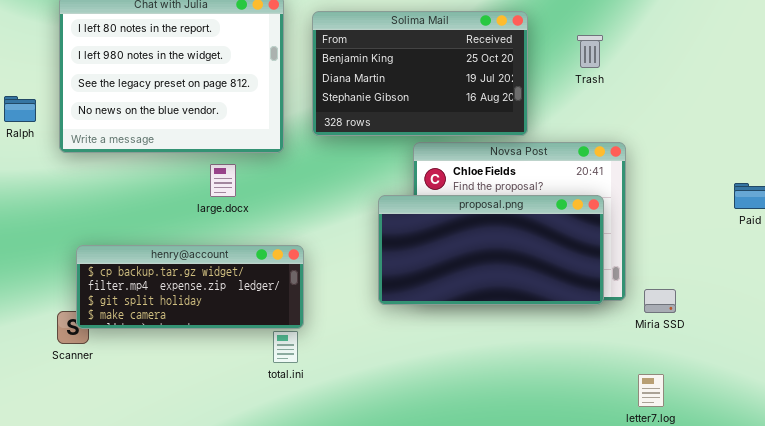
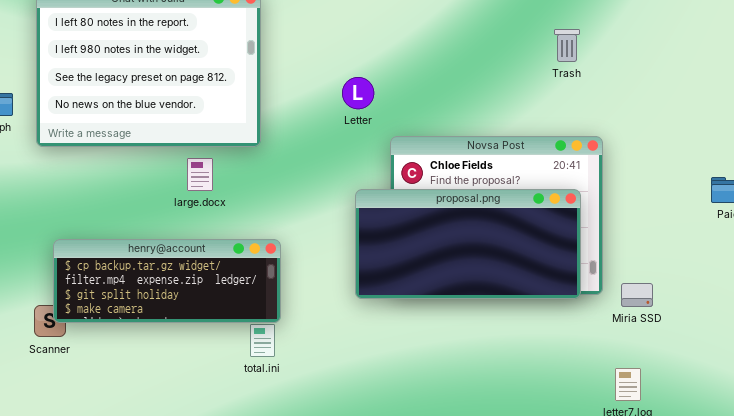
Solima Mail: [312,11,528,136] -> none, closed

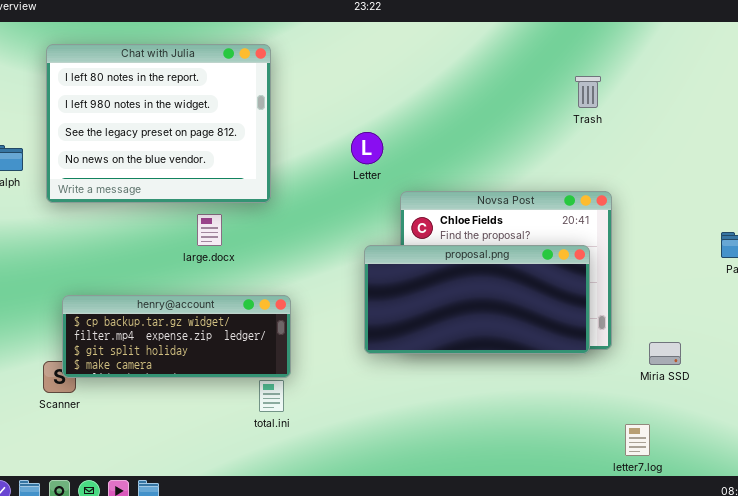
Trash: [554,29,580,62] -> [575,76,601,108], moved
Miria SSD: [621,283,653,307] -> [649,342,681,365], moved

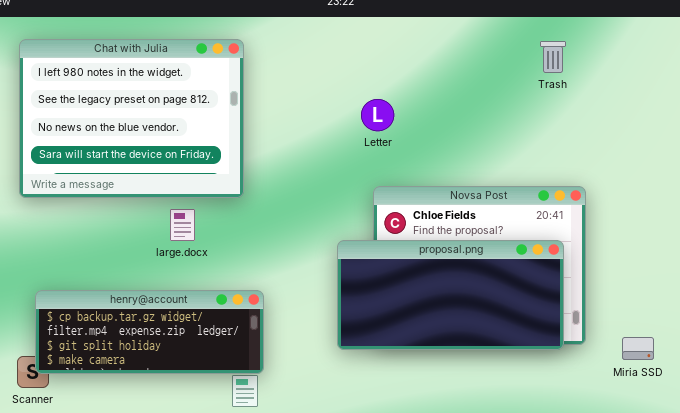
Chat with Julia: [46,44,271,203] -> [19,39,244,198], scrolled down 1 row
Trash: [575,76,601,108] -> [540,41,566,73], moved
Letter: [351,132,383,164] -> [361,99,394,131], moved

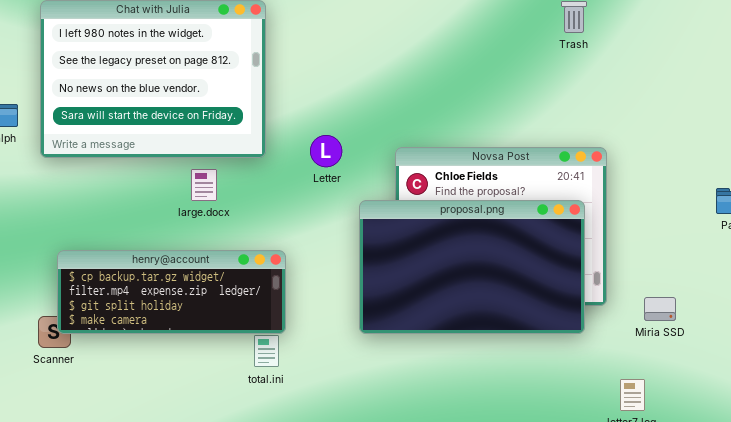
Letter: [361,99,394,131] -> [310,135,342,167], moved
proposal.png: [337,240,564,350] -> [359,200,585,334], resized

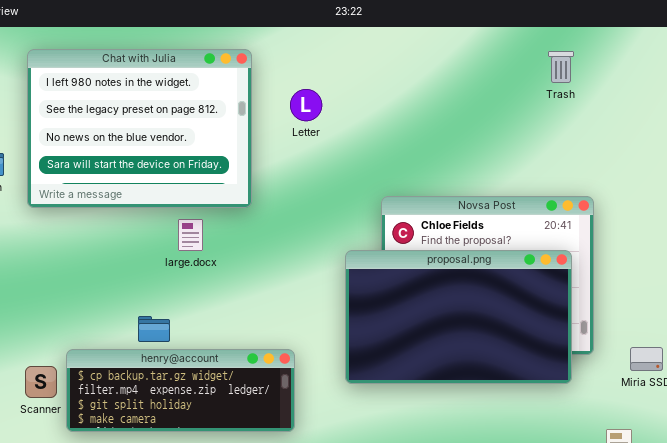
Letter: [310,135,342,167] -> [290,89,322,121], moved
henry@account: [57,250,286,334] -> [66,349,295,432], moved

